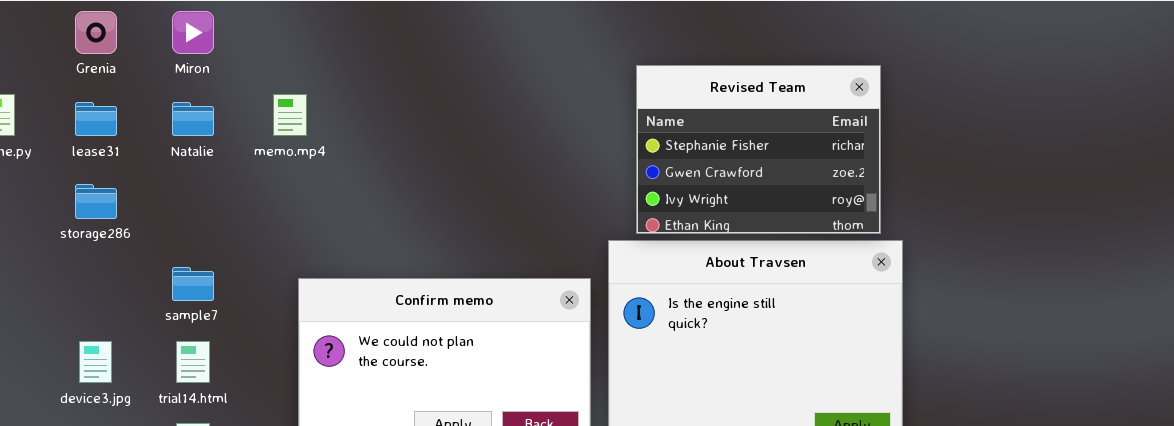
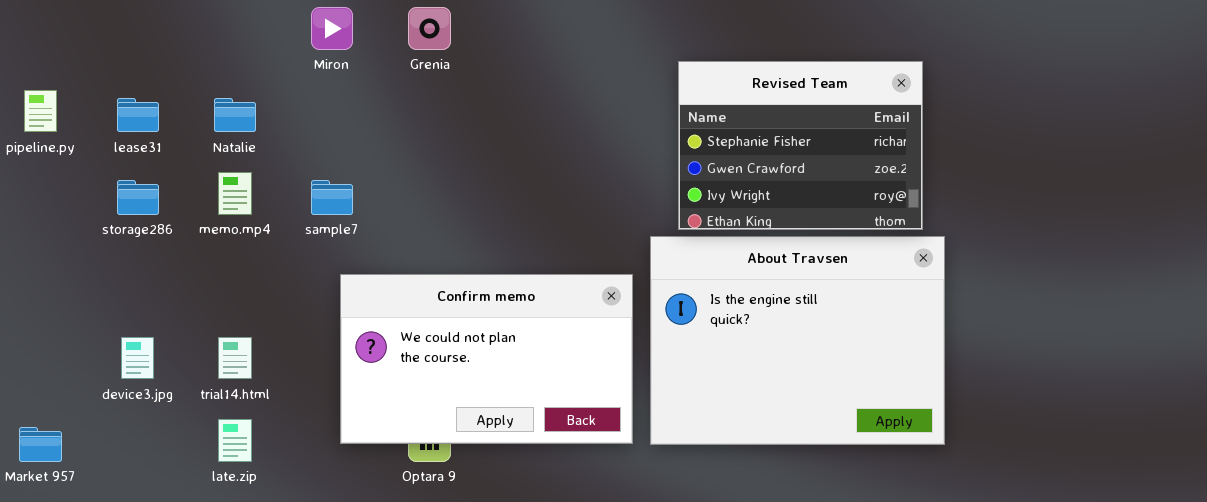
Grenia: [75,11,117,54] -> [408,7,451,50], moved
Miron: [172,11,214,54] -> [311,7,353,50], moved
memo.mp4: [273,94,307,136] -> [218,172,252,215], moved
sample7: [172,267,214,301] -> [311,180,353,215], moved

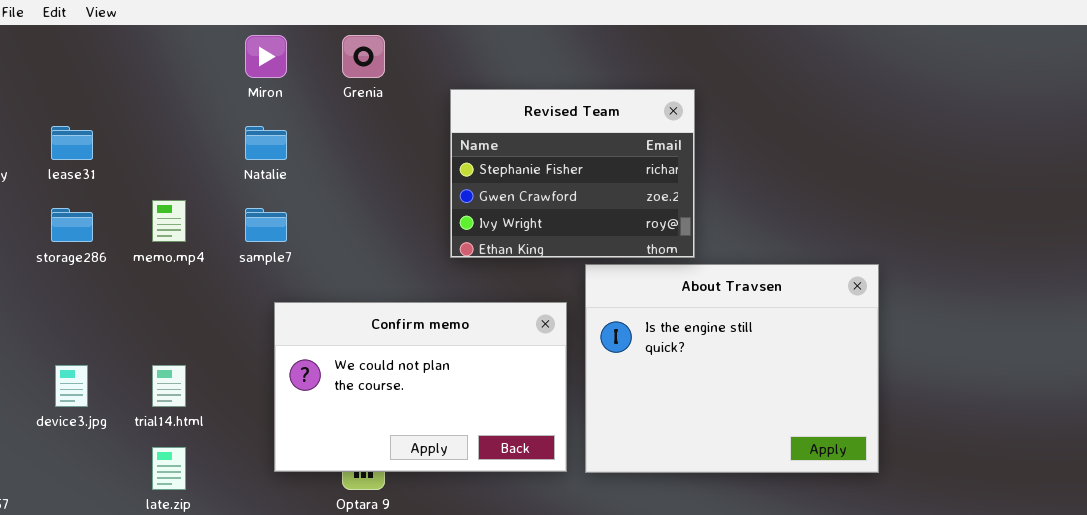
Revised Team: [678,61,923,230] -> [450,89,695,258], moved
Natalie: [214,98,256,132] -> [245,126,287,160], moved

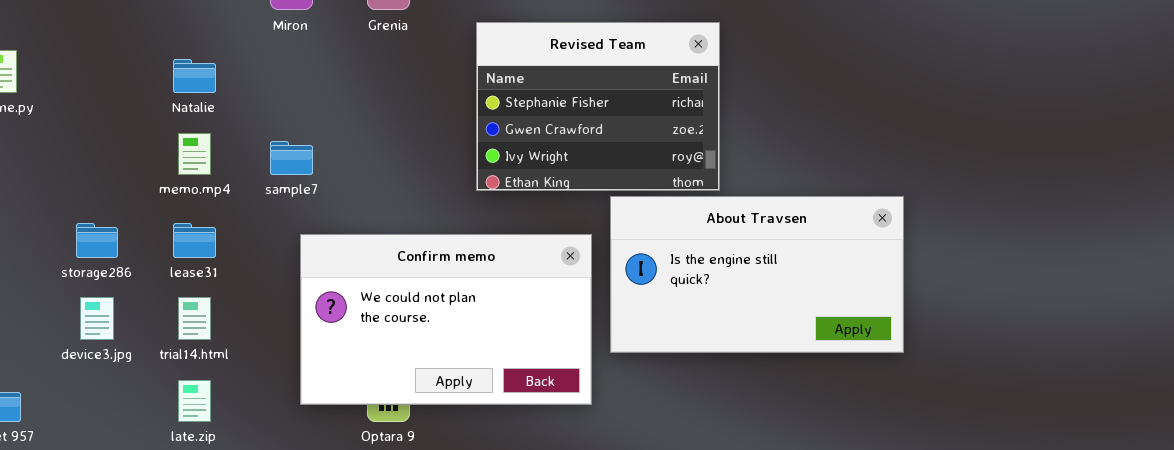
lease31: [51,126,93,160] -> [173,223,216,258], moved
Natalie: [245,126,287,160] -> [173,59,216,93], moved
storage286: [51,208,93,242] -> [76,223,118,258], moved
About Travsen: [585,264,879,473] -> [610,196,904,353], resized

